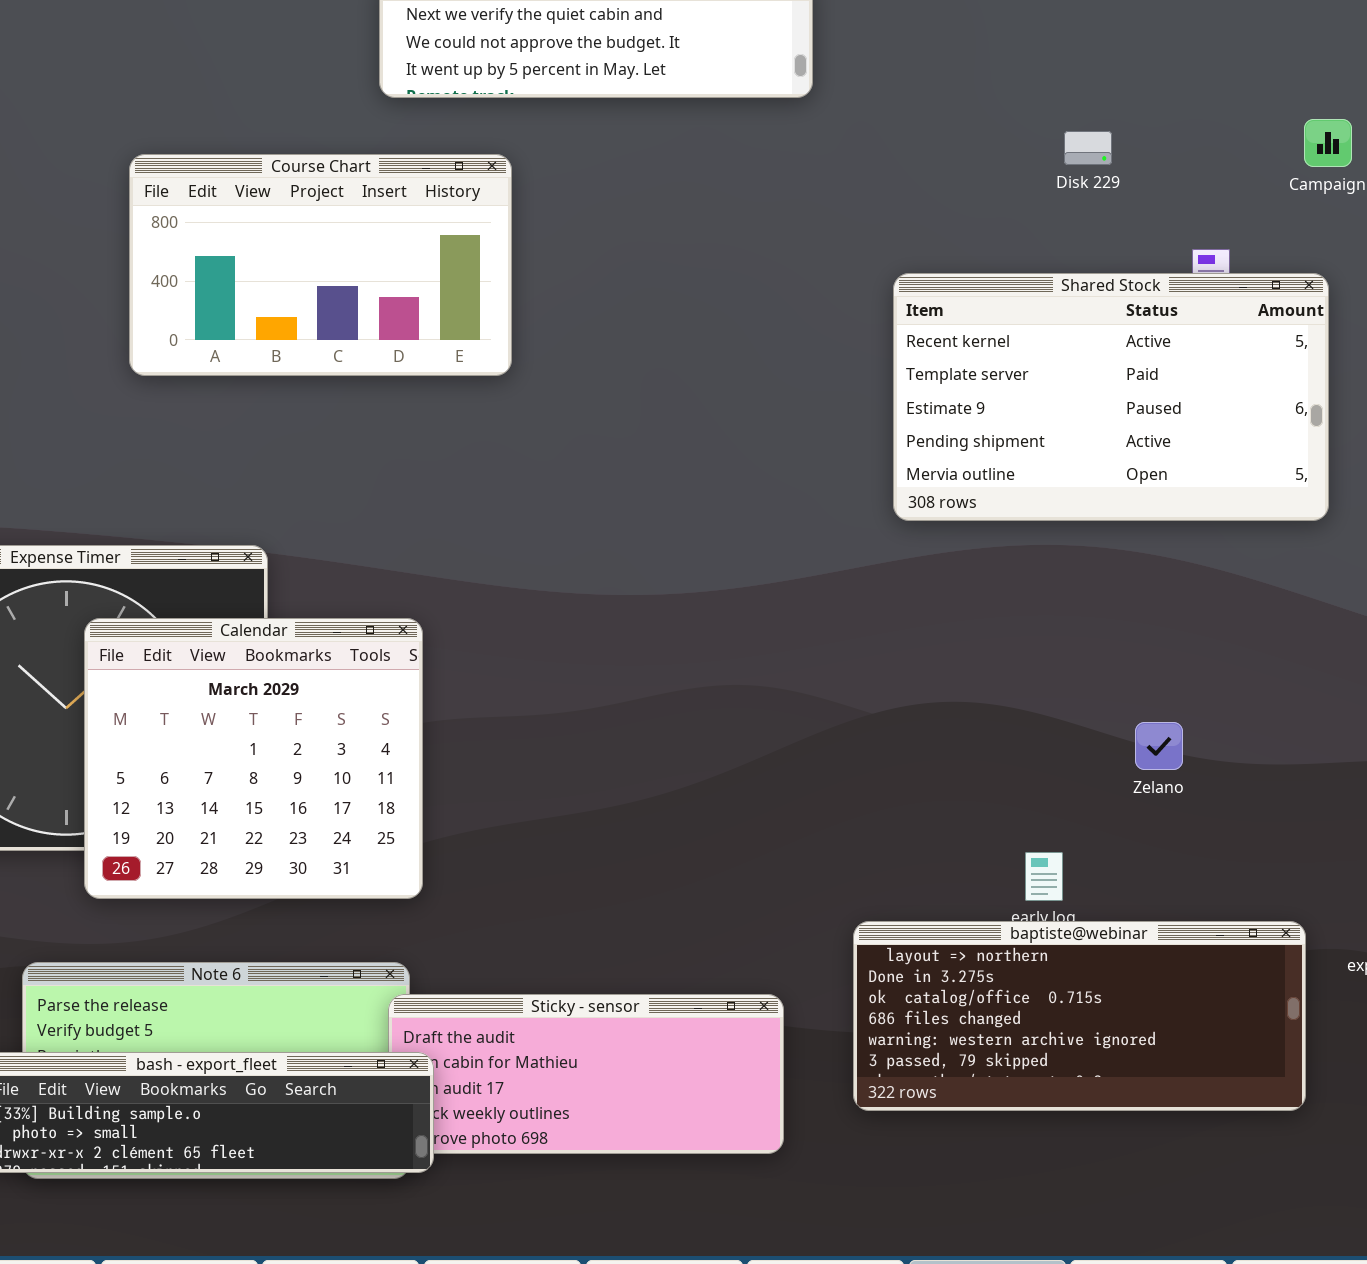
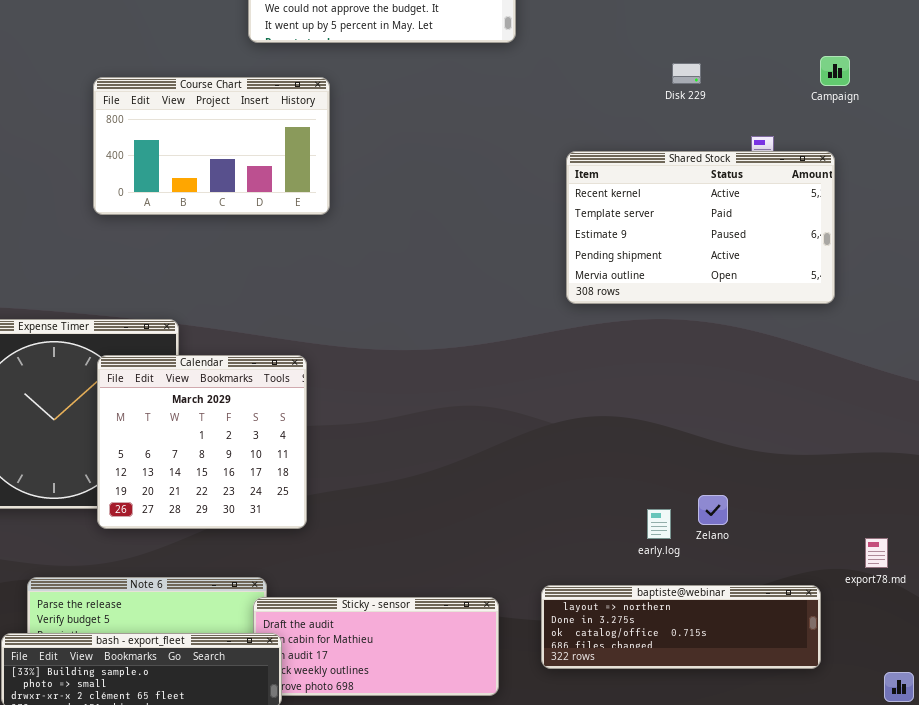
Calendar: [84,618,423,899] -> [97,355,307,529], moved
Zelano: [1135,722,1183,770] -> [698,495,728,525], moved
baptiste@webinar: [853,921,1306,1111] -> [541,585,821,669], resized

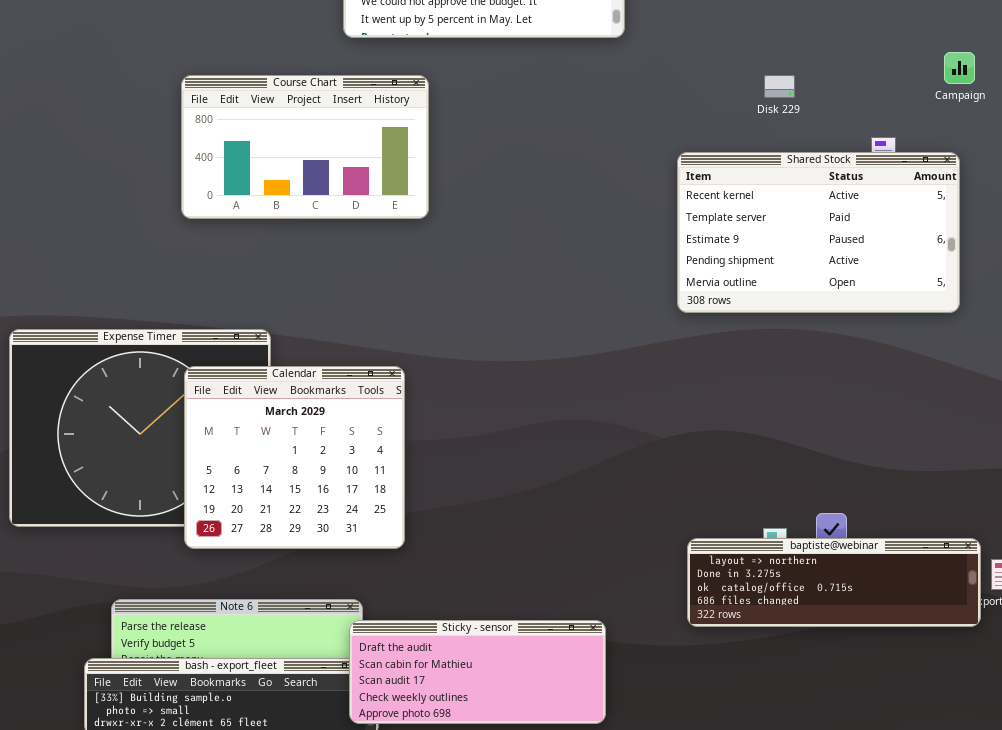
Disk 229: [672,63,701,84] -> [764,75,795,98], moved
baptiste@webinar: [541,585,821,669] -> [687,538,981,627], moved
Sticky - sensor: [253,597,499,696] -> [349,620,606,724], raised

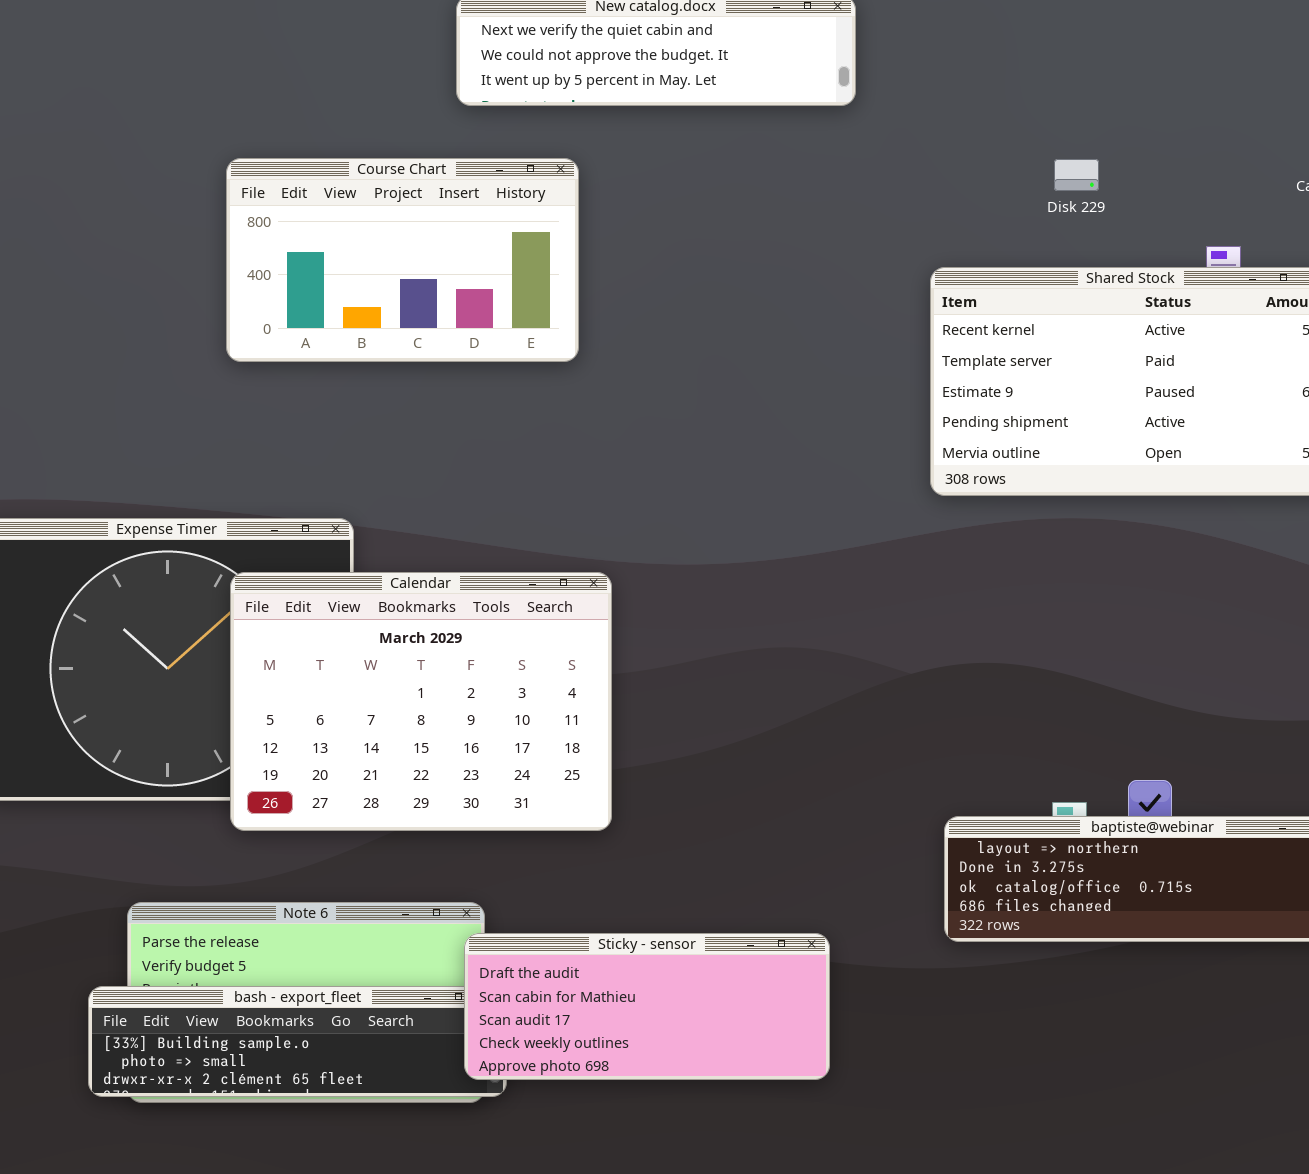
Calendar: [184,366,405,549] -> [230,572,612,831], resized

